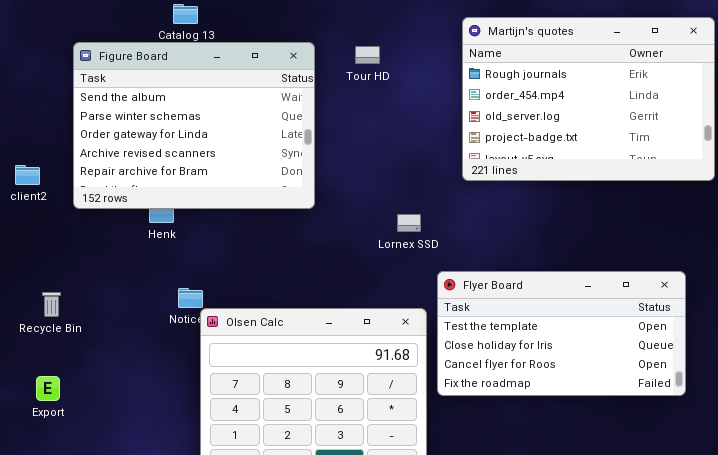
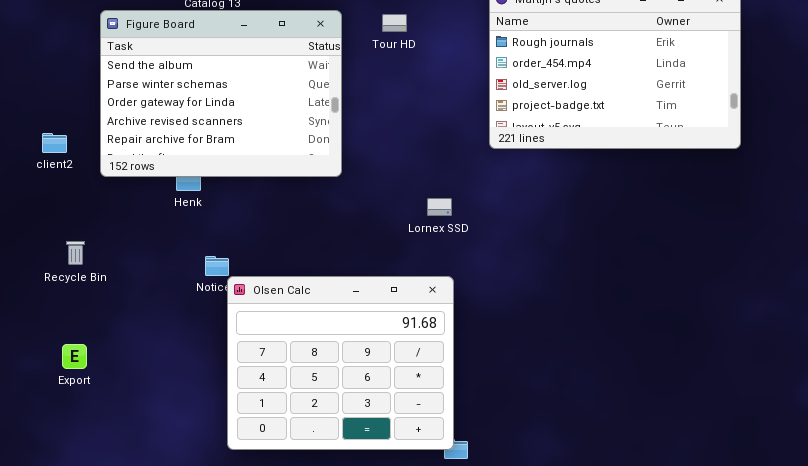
Lornex SSD: [397,214,421,232] -> [427,198,452,216], moved
Flyer Board: [437,271,686,396] -> none, closed
Recycle Bin: [42,292,61,317] -> [66,241,85,265], moved

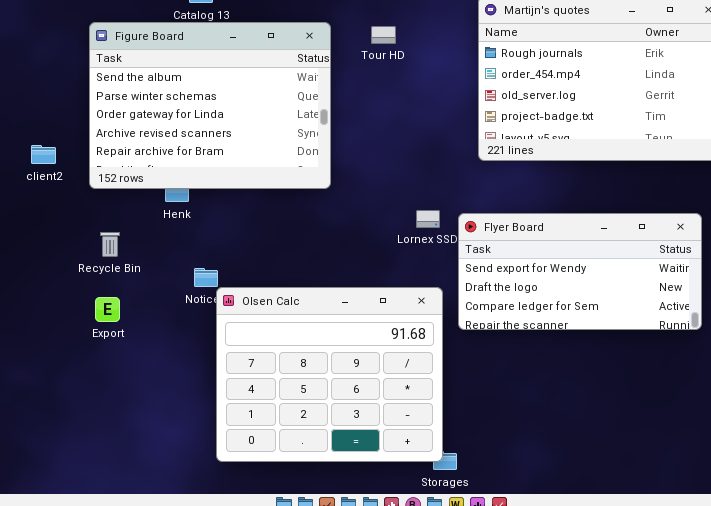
Flyer Board: none -> [458,213,702,330], opened
Recycle Bin: [66,241,85,265] -> [100,232,120,257], moved
Export: [62,344,87,369] -> [95,297,120,322], moved

